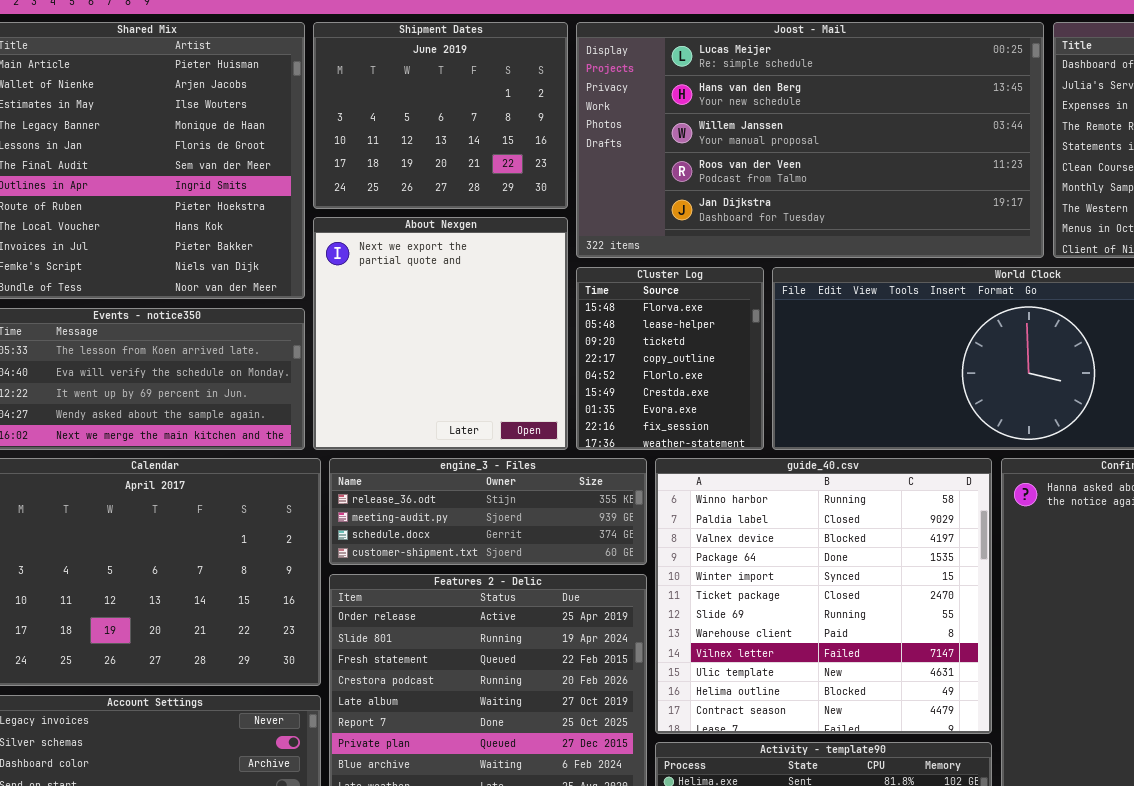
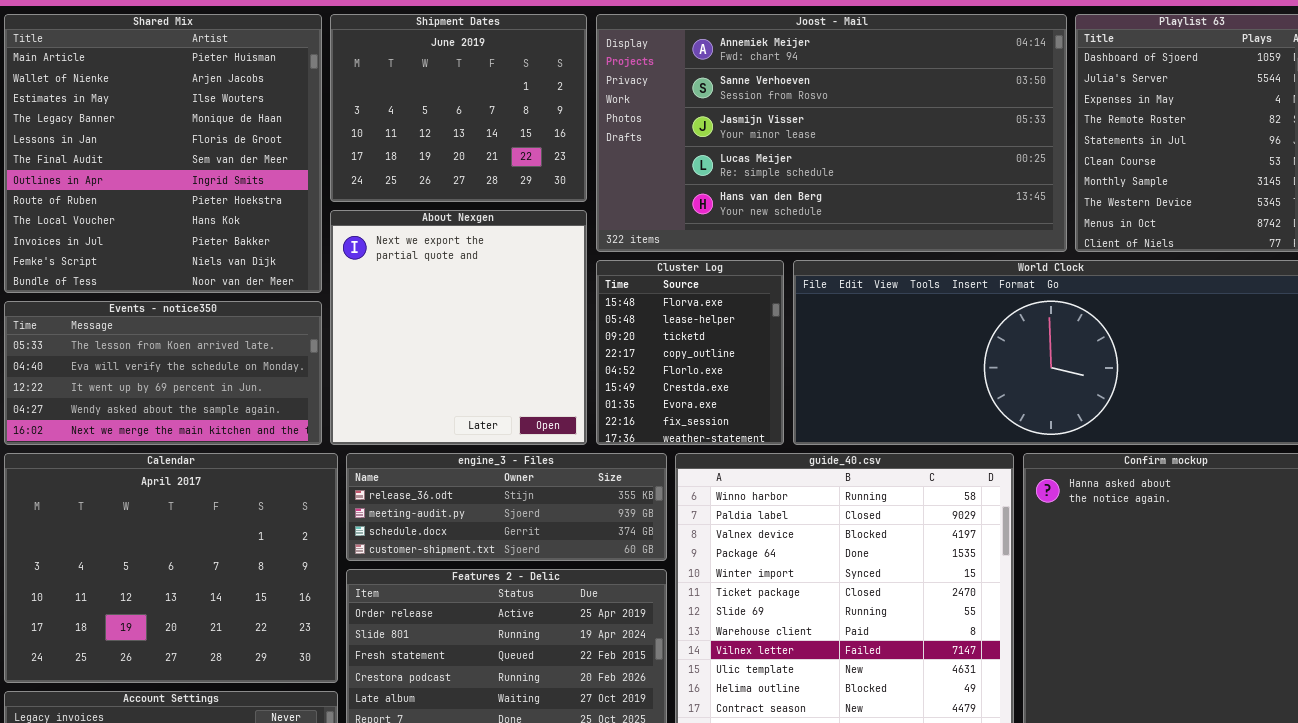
Joost - Mail: [576,22,1044,258] -> [596,14,1067,252], scrolled up 3 rows

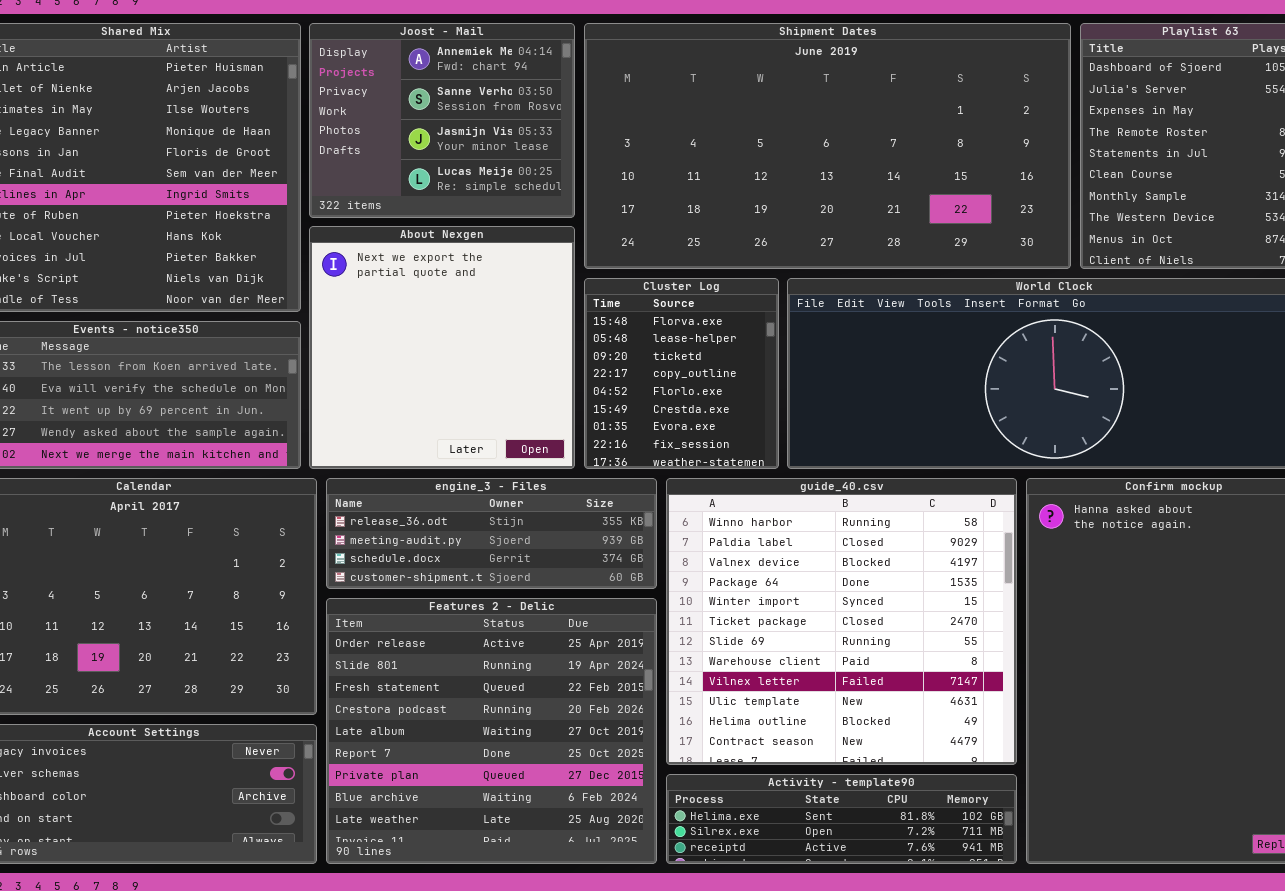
Shipment Dates: [330,14,587,202] -> [584,23,1071,269], moved, resized
Joost - Mail: [596,14,1067,252] -> [309,23,575,218], moved, resized

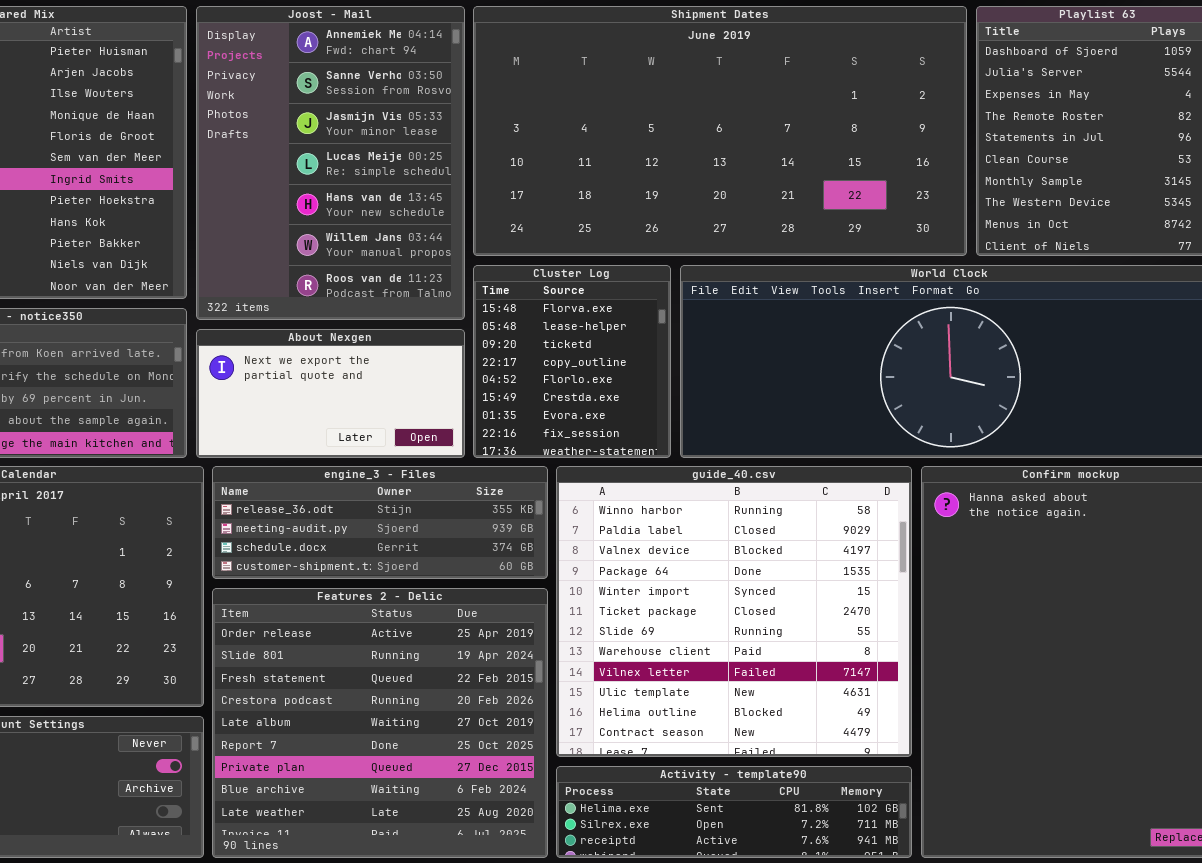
Joost - Mail: [309,23,575,218] -> [196,6,465,320], resized
About Nexgen: [309,226,575,469] -> [196,329,465,458], resized

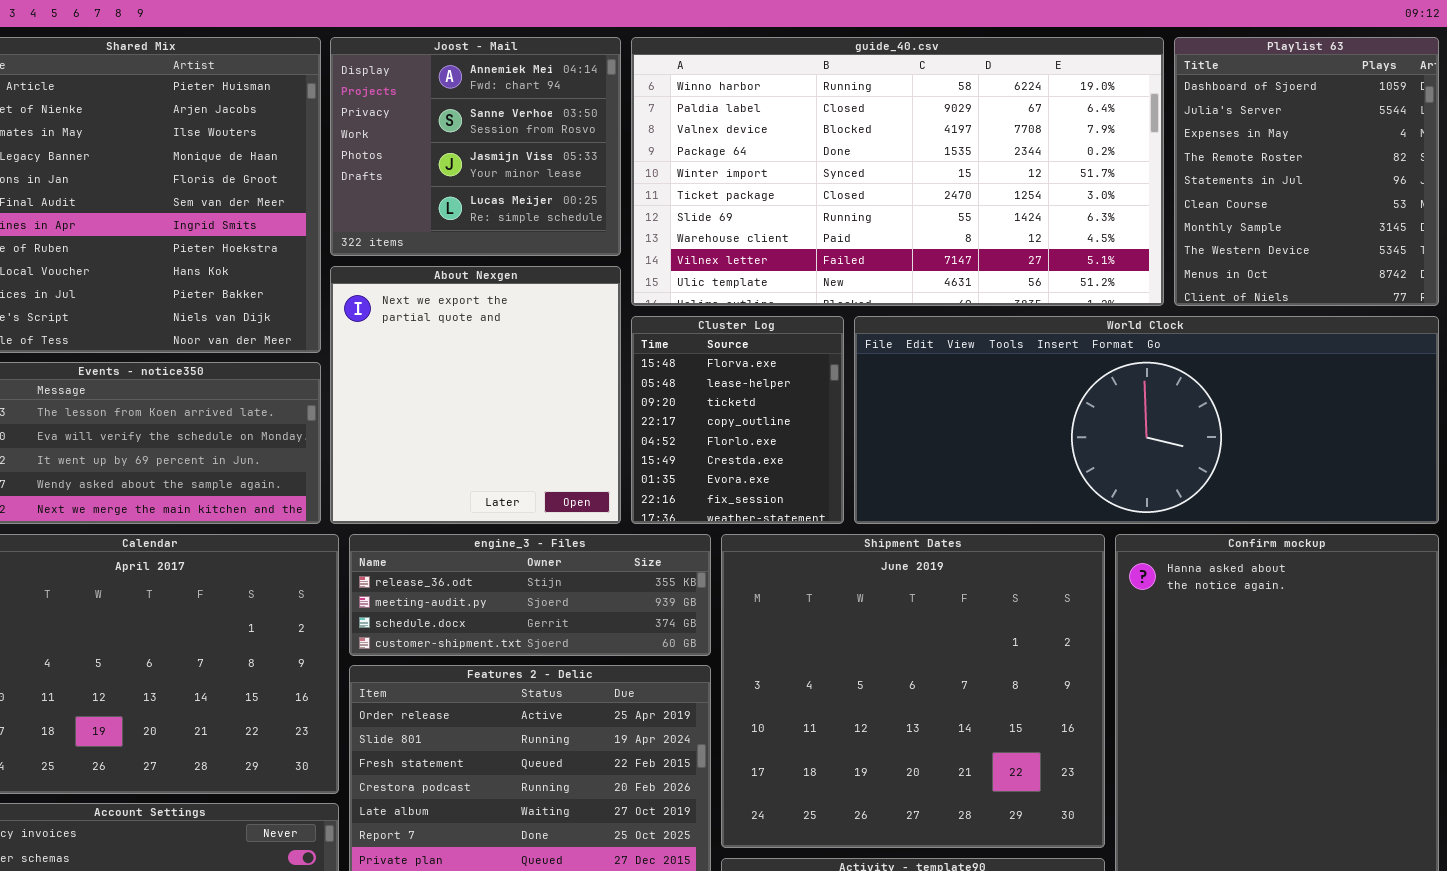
Joost - Mail: [196,6,465,320] -> [330,37,621,256], resized
Shipment Dates: [473,6,967,256] -> [721,534,1105,848], moved, resized
About Nexgen: [196,329,465,458] -> [330,266,621,524], resized
guide_40.csv: [556,466,912,757] -> [631,37,1164,306], moved, resized

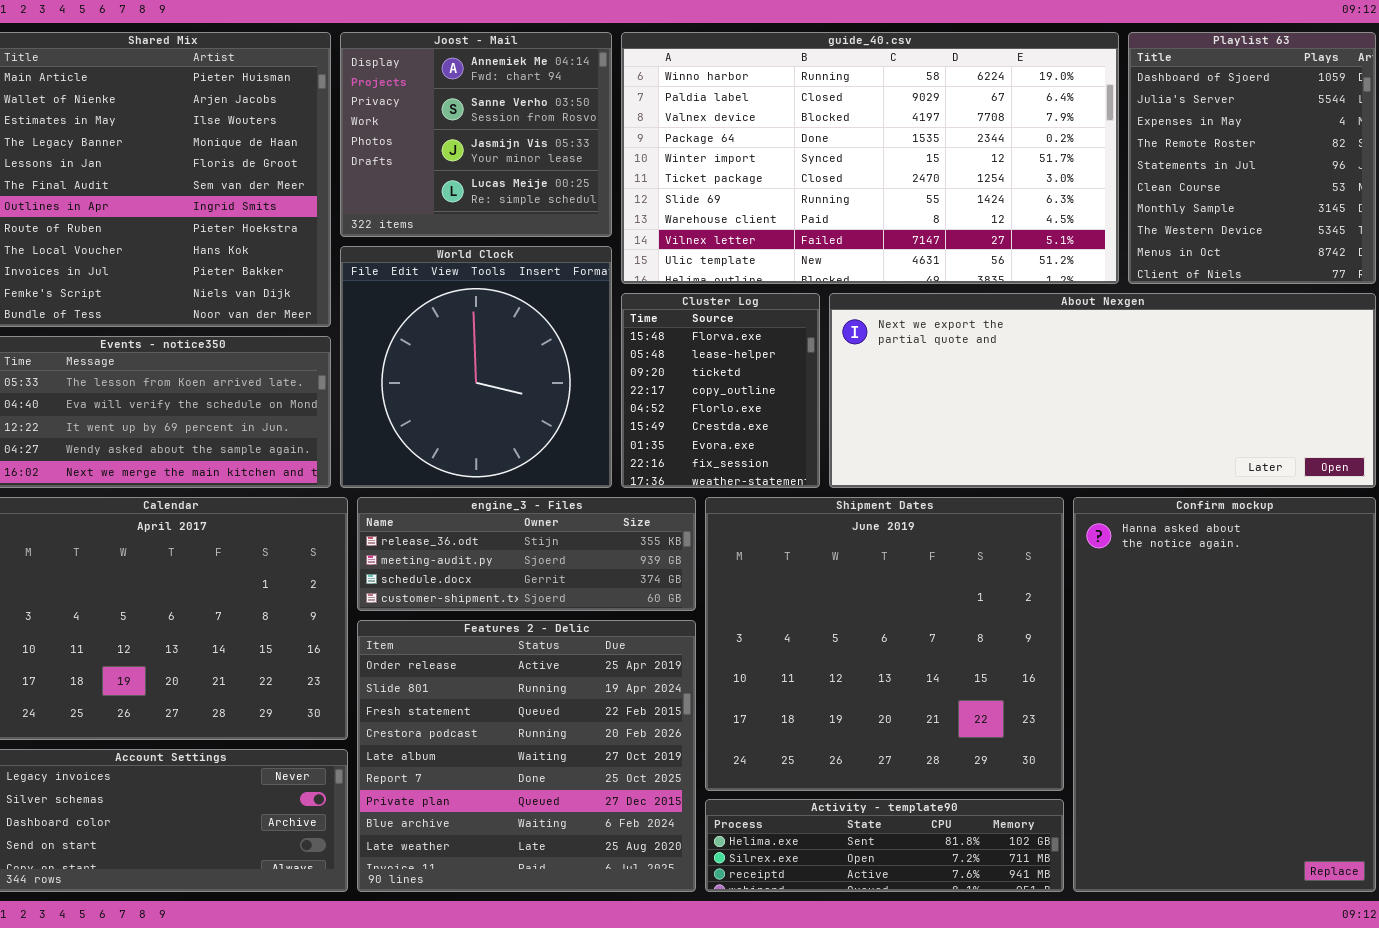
About Nexgen: [330,266,621,524] -> [829,293,1376,488], moved, resized
World Clock: [854,316,1439,524] -> [340,246,612,488], moved, resized

